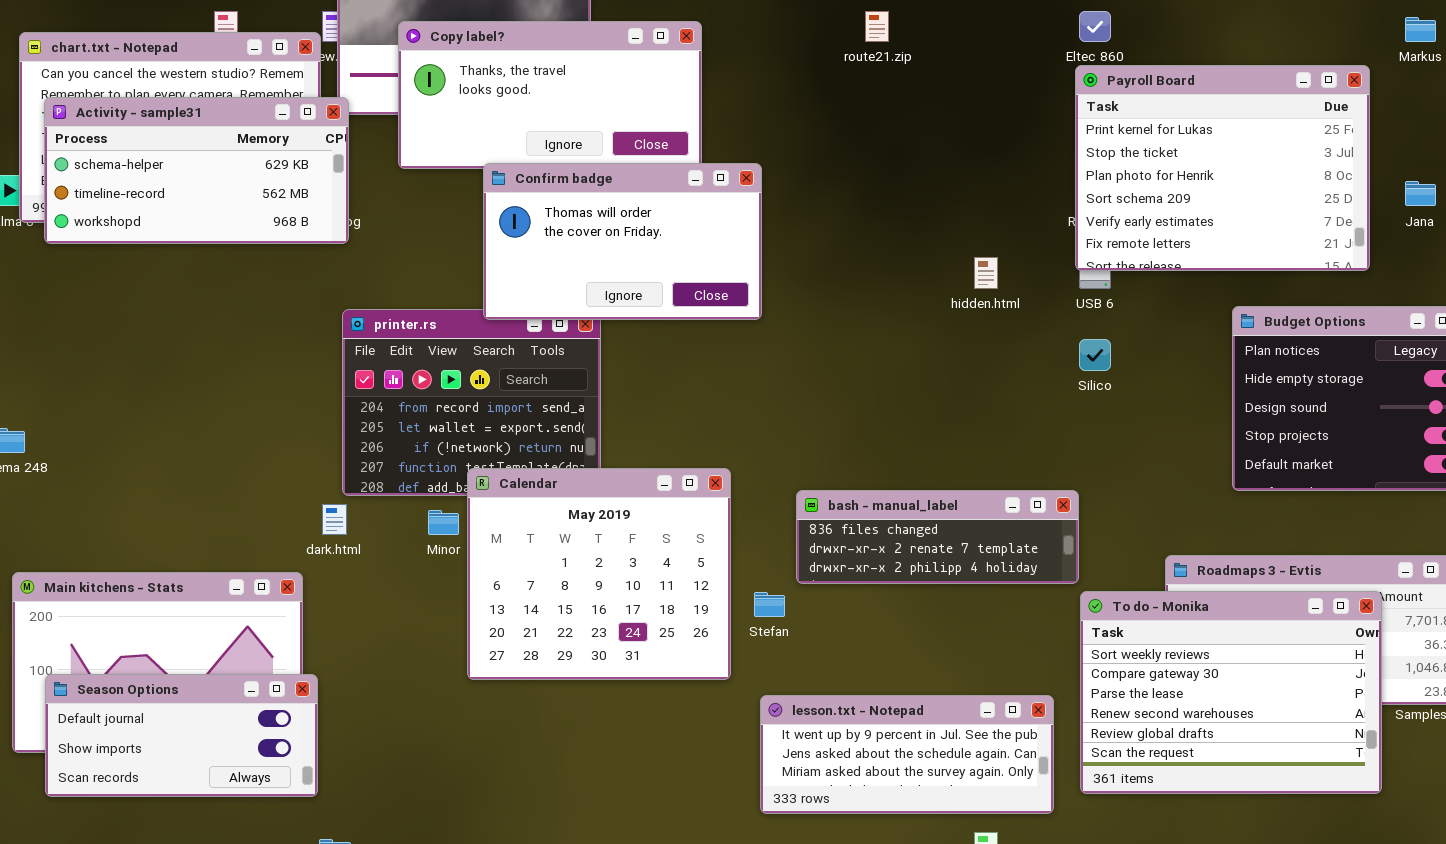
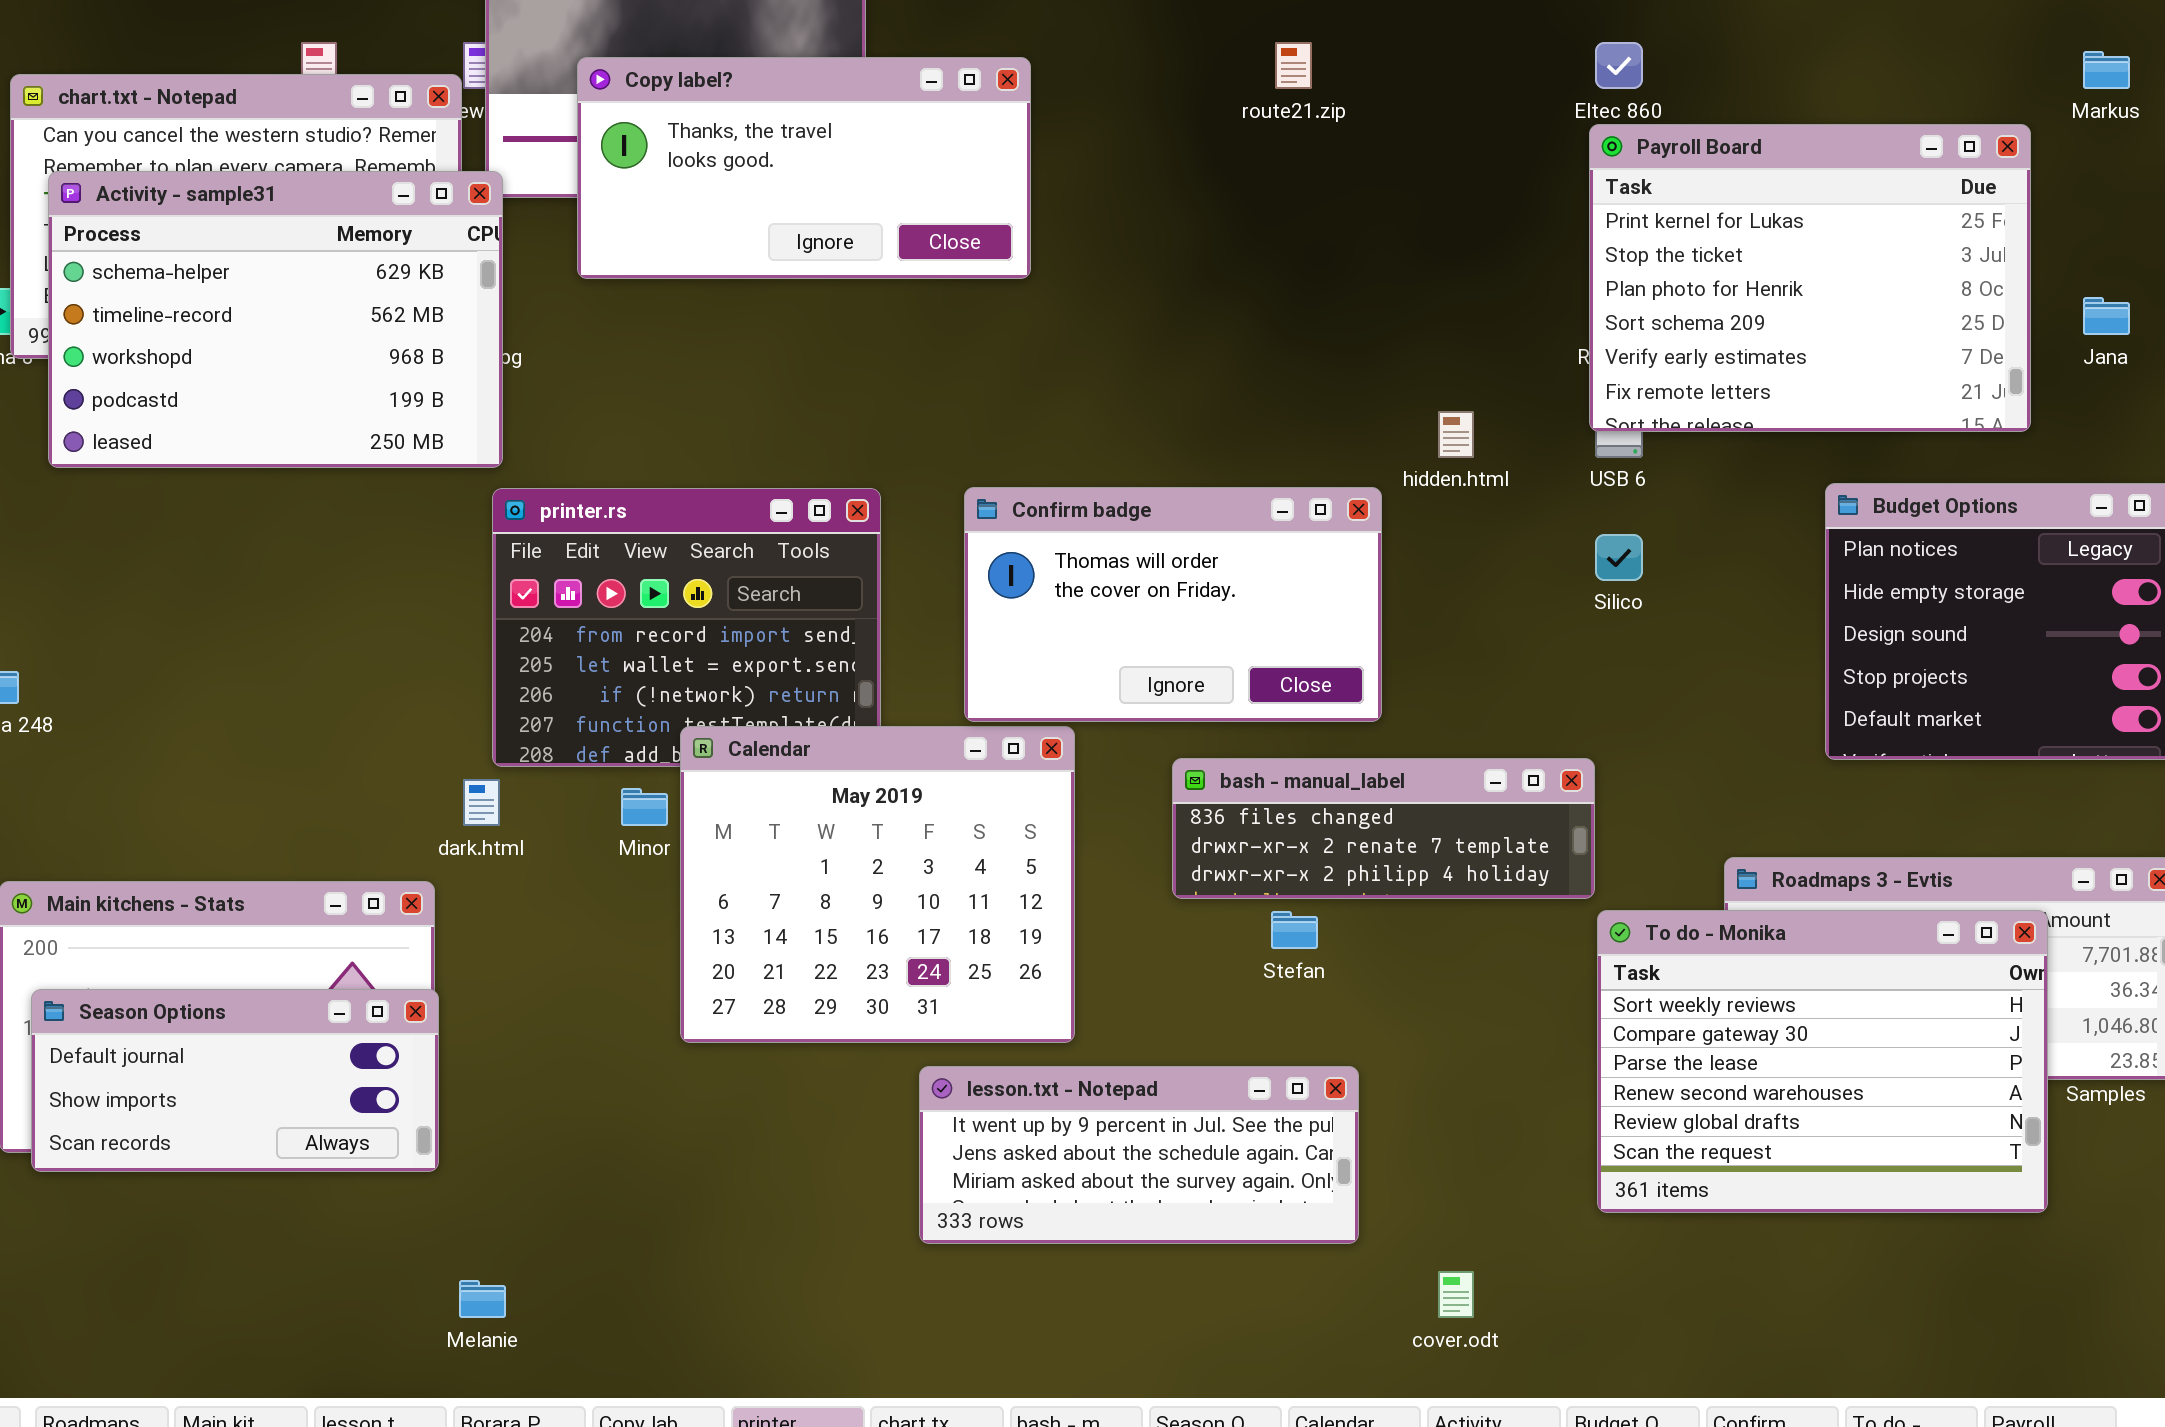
Activity - sample31: [44,97,349,244] -> [48,171,503,468], resized
Confirm badge: [483,163,762,320] -> [964,487,1382,722], moved
Stefan: [754,592,785,617] -> [1271,911,1318,949], moved
Season Options: [45,674,318,797] -> [31,989,439,1172], moved
lesson.txt - Notepad: [760,695,1054,814] -> [919,1066,1359,1244], moved

